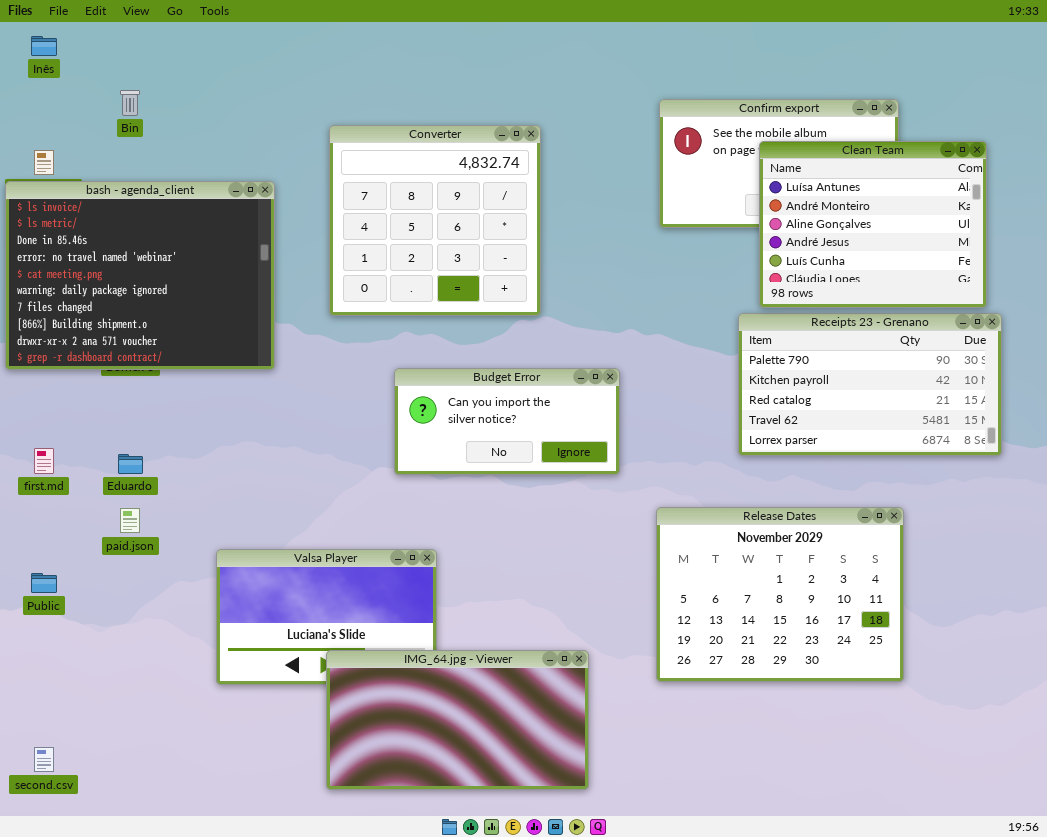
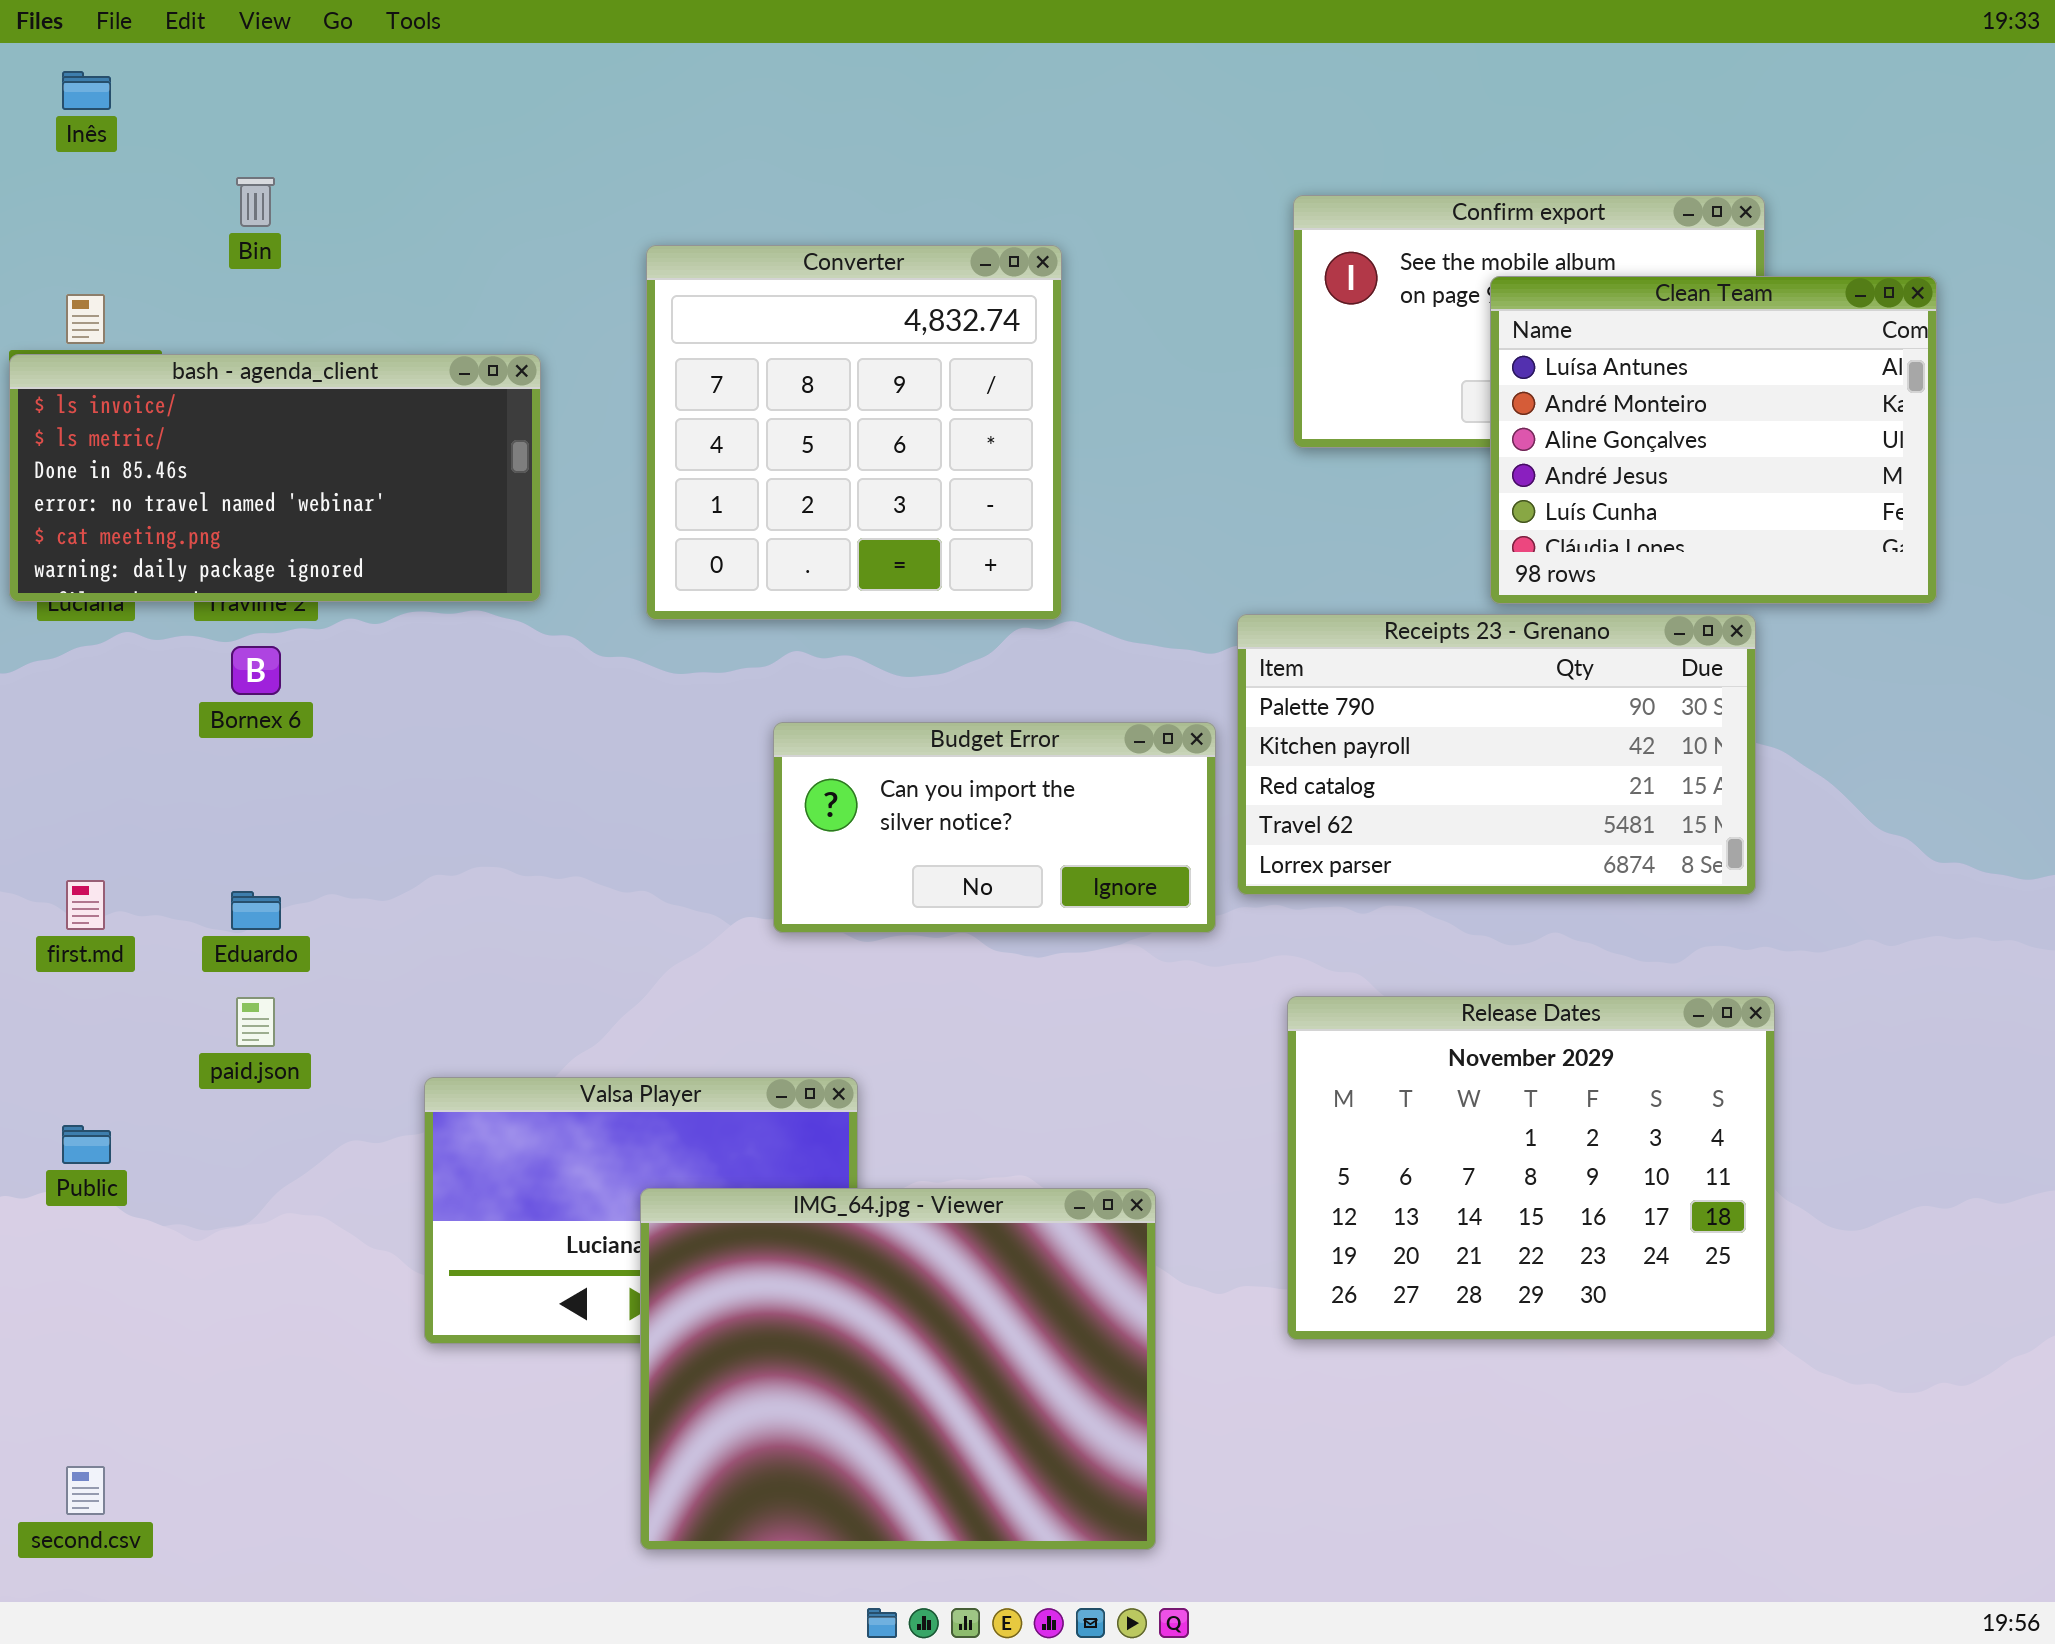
bash - agenda_client: [5,181,275,370] -> [9,354,541,602], resized
Receipts 23 - Grenano: [738,313,1002,456] -> [1237,614,1756,895], moved
IMG_64.jpg - Viewer: [326,650,589,790] -> [640,1188,1156,1550], resized

